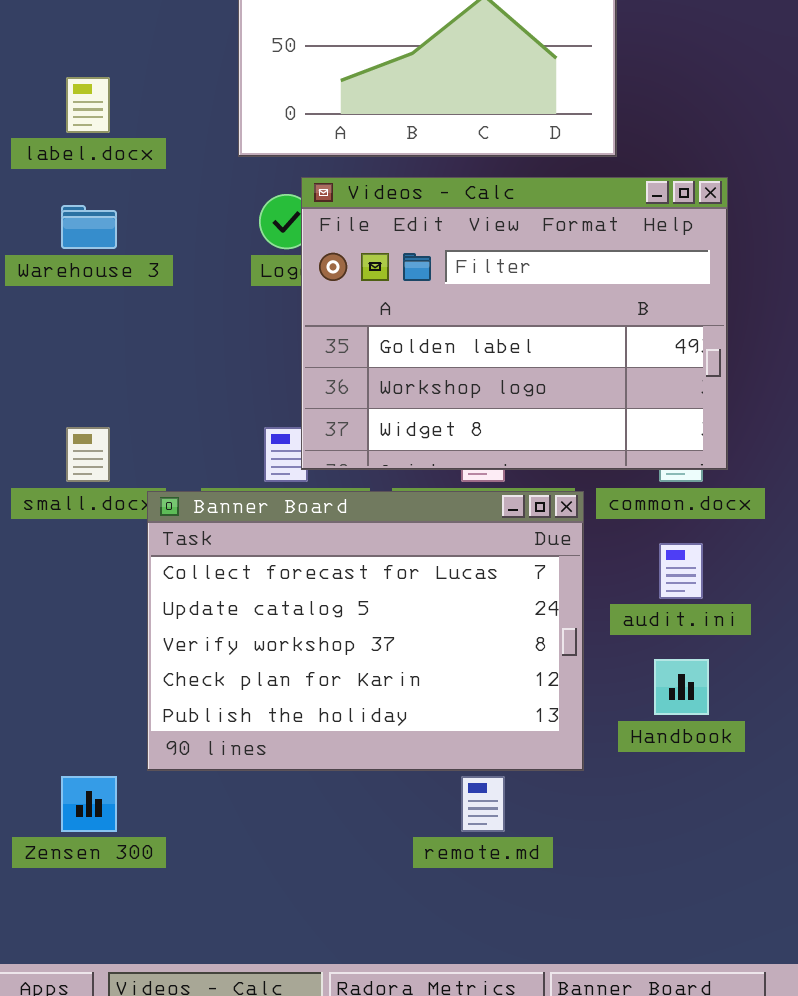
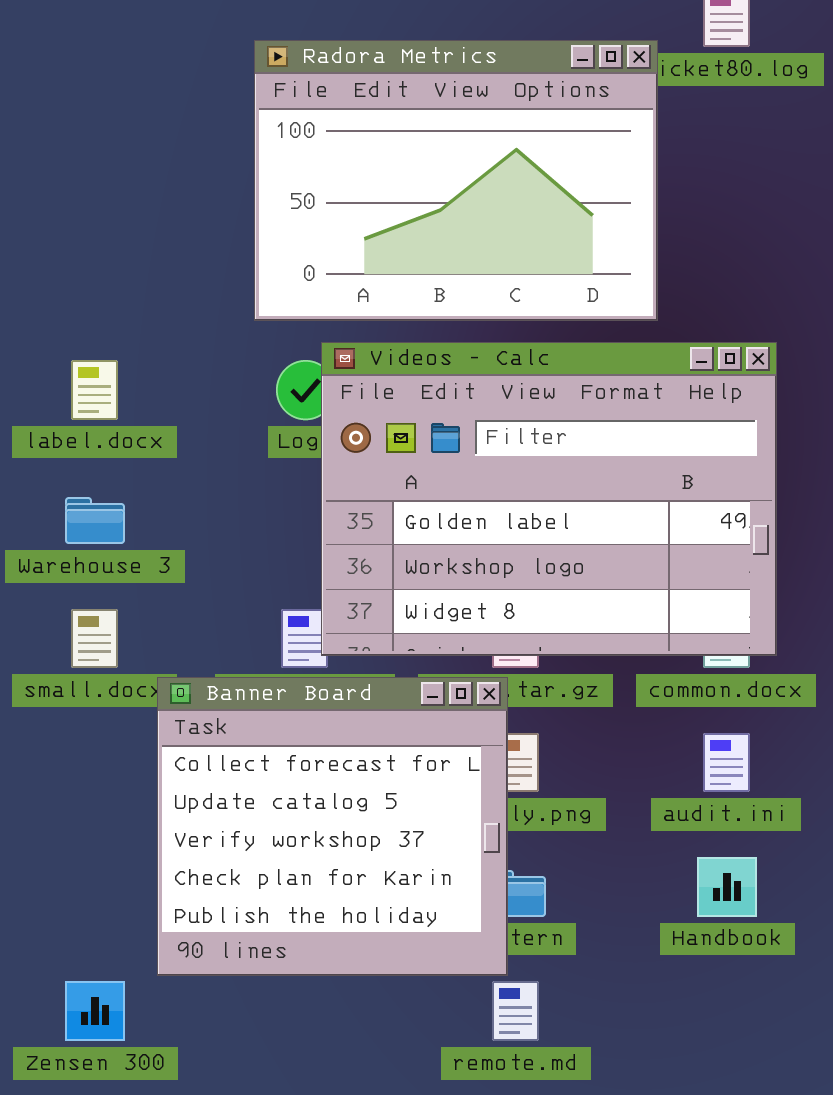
label.docx: [66,77,110,133] -> [71,360,118,420], moved
Warehouse 3: [61,205,117,249] -> [65,497,125,544], moved
Banner Board: [147,491,584,771] -> [157,677,508,976], resized

